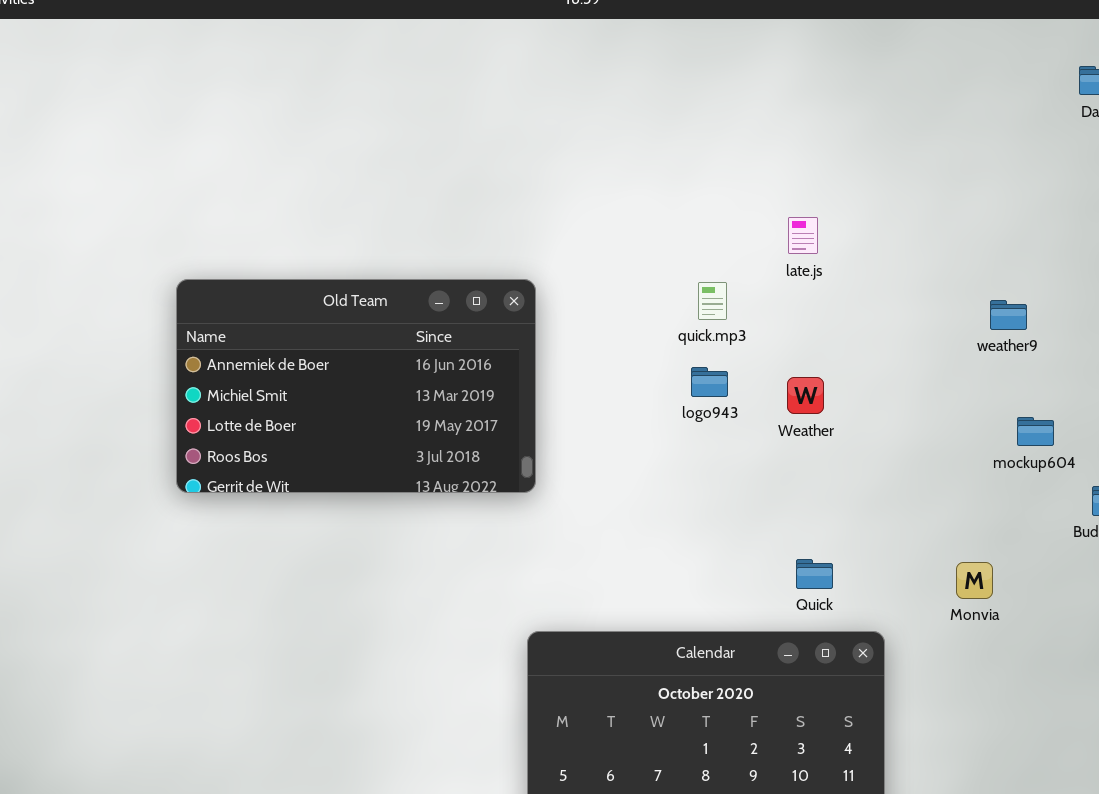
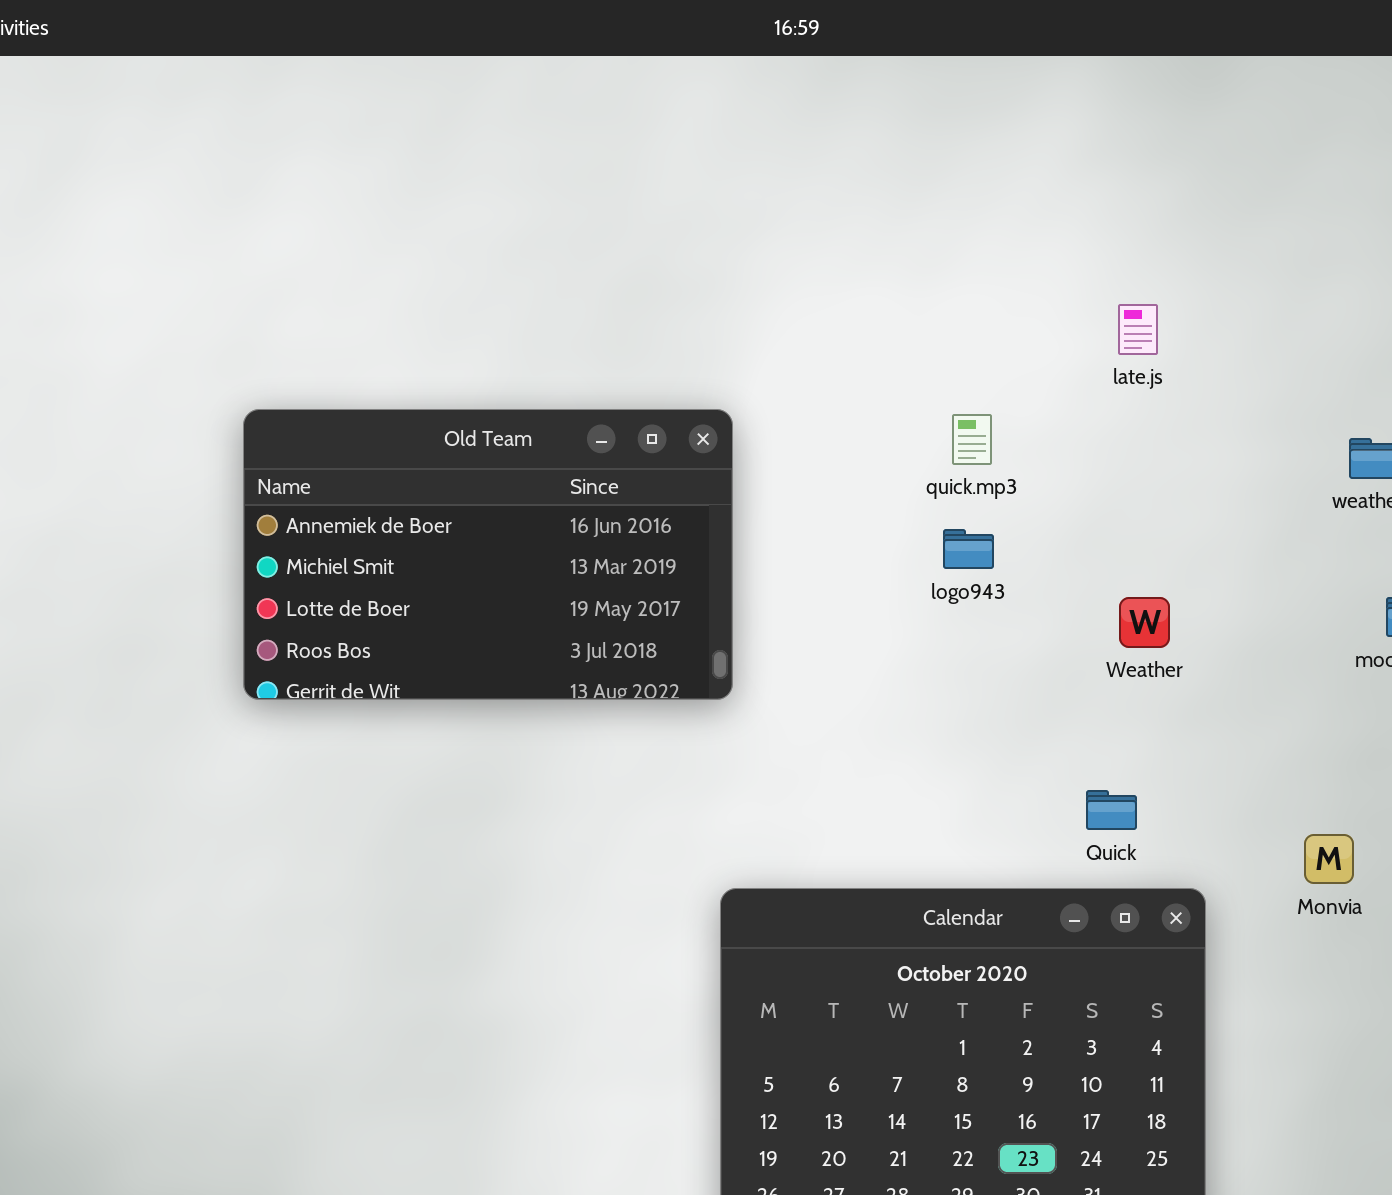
late.js: [788,217,818,254] -> [1118,304,1158,355], moved
Weather: [787,377,824,414] -> [1119,597,1170,648], moved
Monvia: [956,562,993,599] -> [1304,834,1354,884], moved

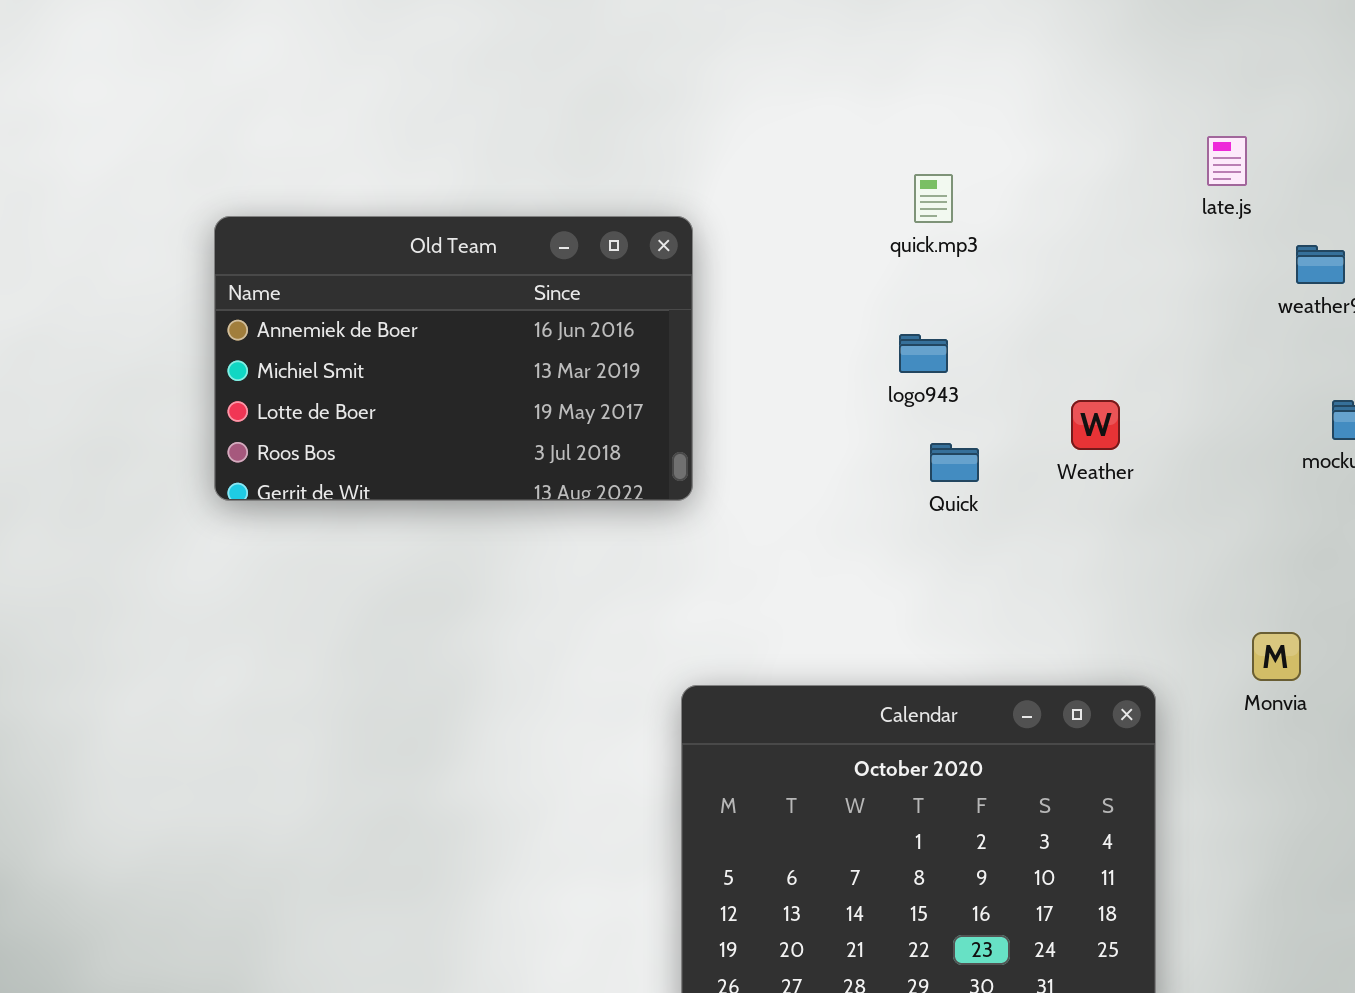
late.js: [1118,304,1158,355] -> [1207,136,1247,186], moved
quick.mp3: [952,414,992,465] -> [914,174,953,223], moved
Quick: [1086,790,1137,830] -> [930,443,979,482], moved

